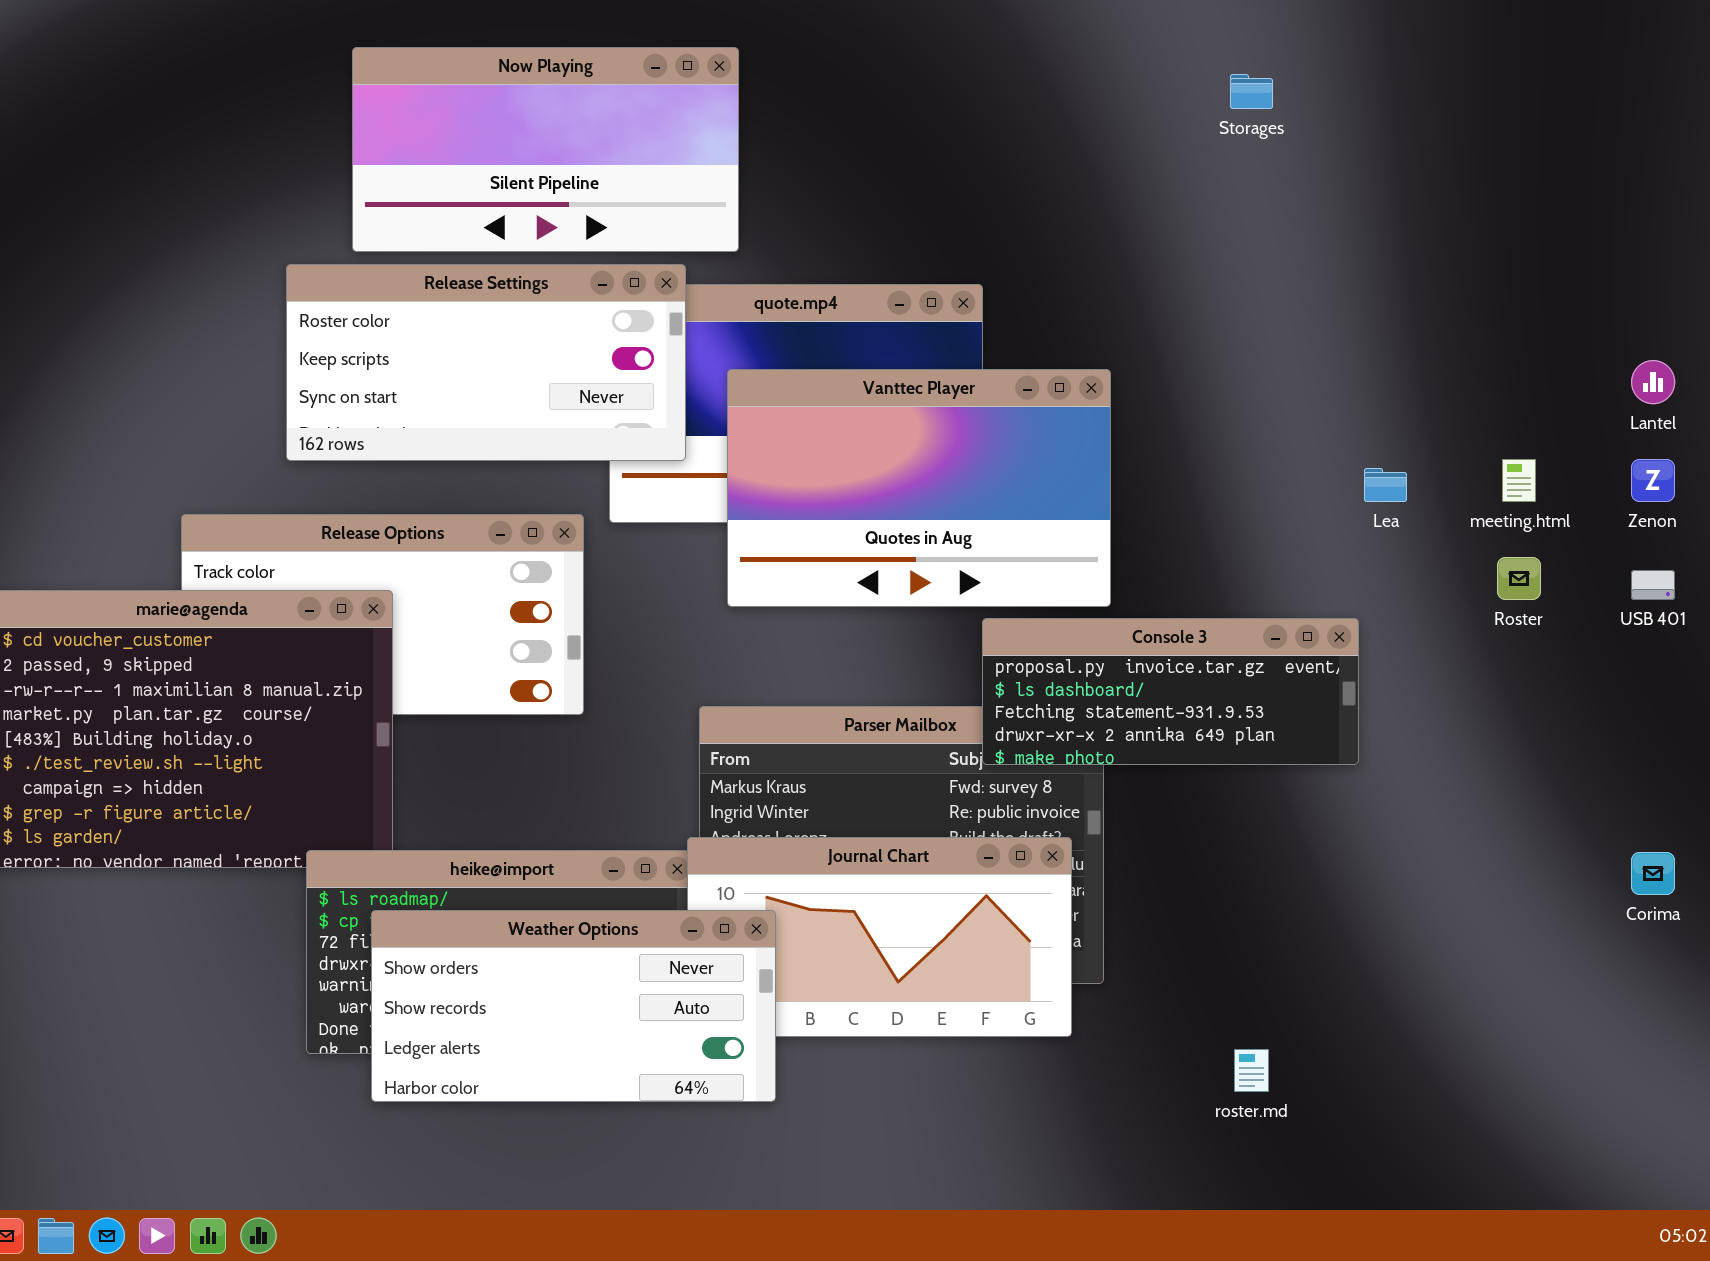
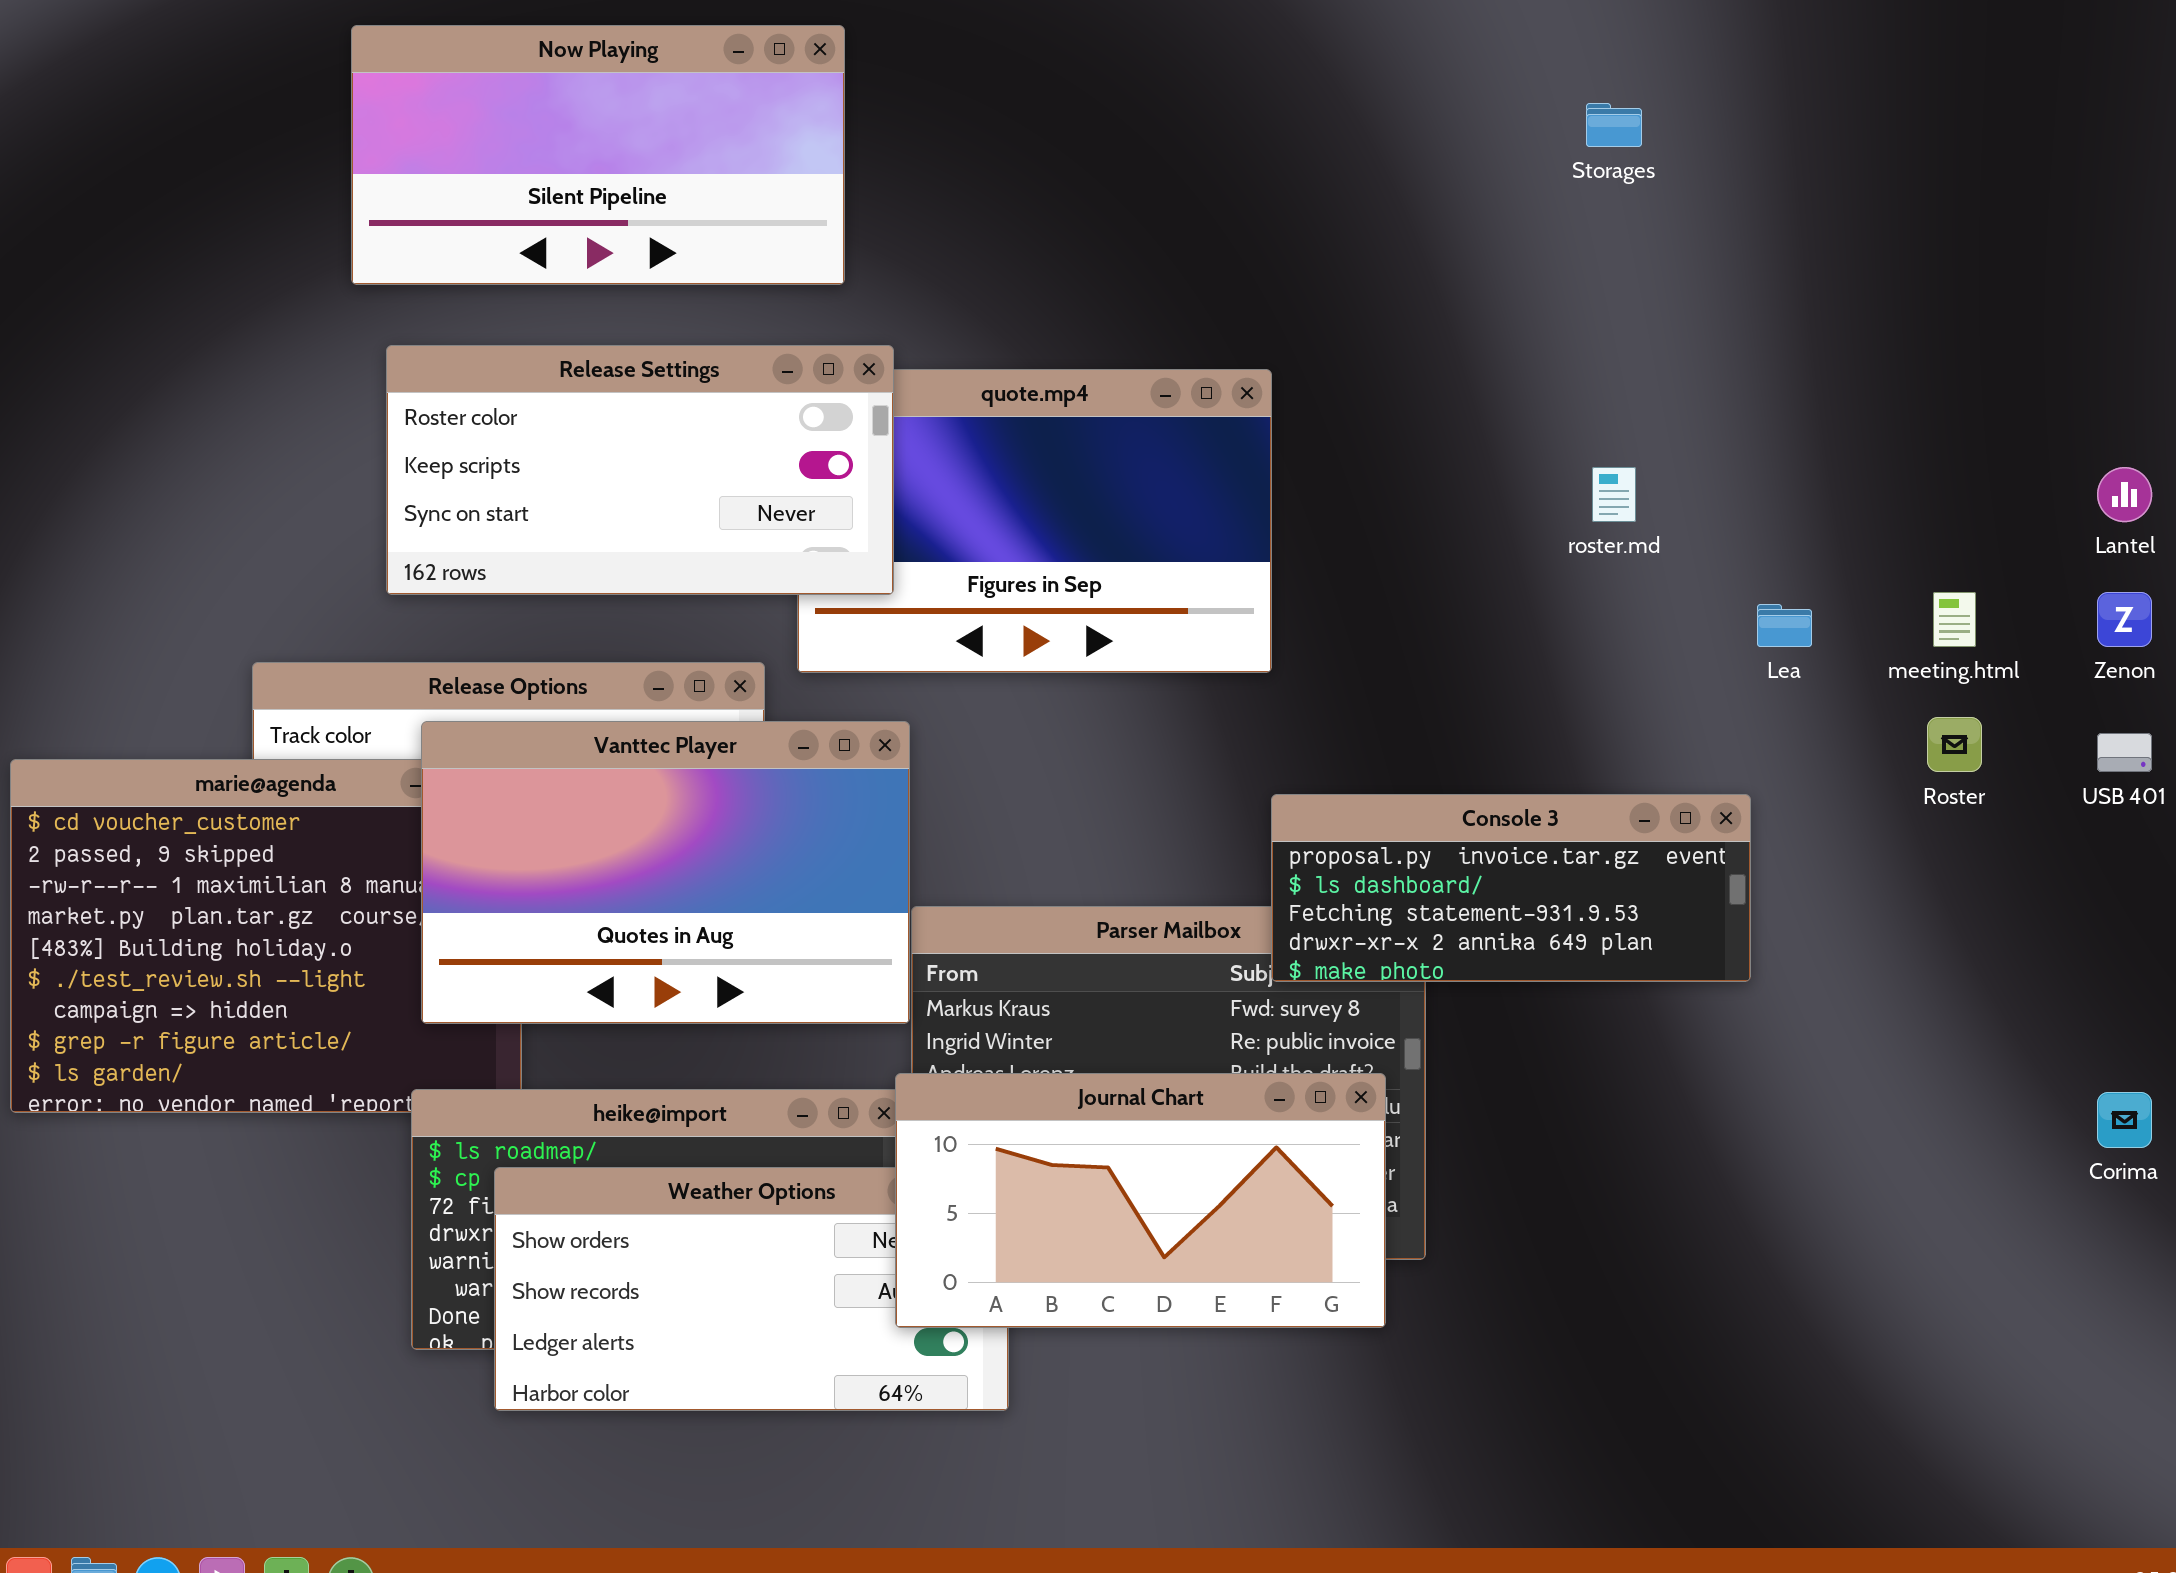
Now Playing: [352,47,739,252] -> [351,25,845,285], moved
Vanttec Player: [727,369,1111,607] -> [421,721,910,1024], moved
Journal Chart: [687,837,1072,1037] -> [895,1073,1386,1328], raised
roster.md: [1234,1049,1269,1092] -> [1592,467,1636,522], moved

